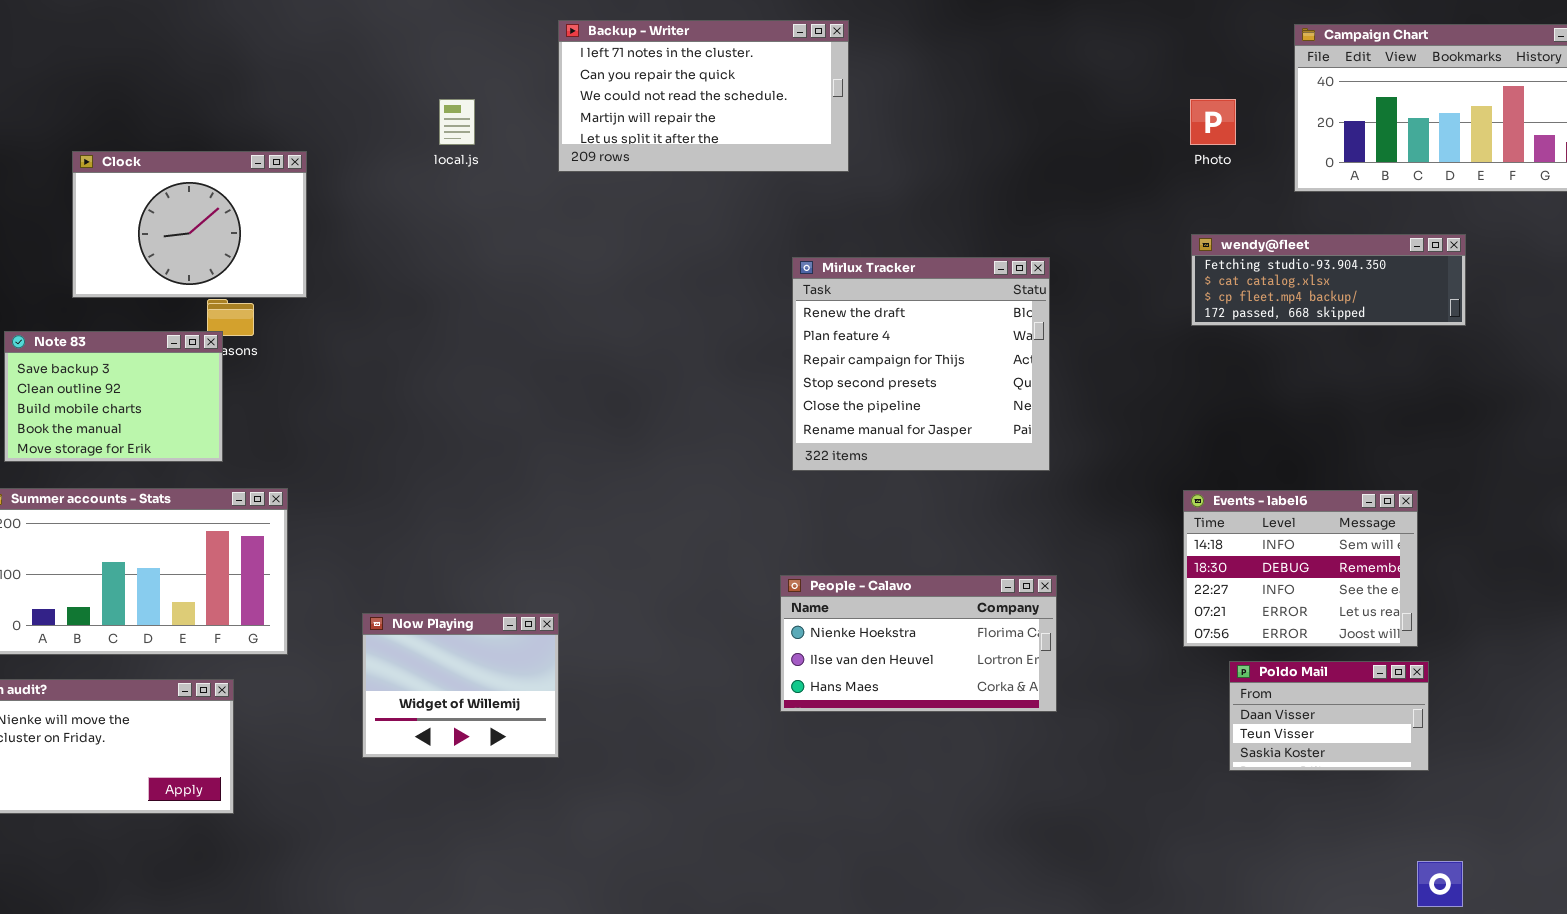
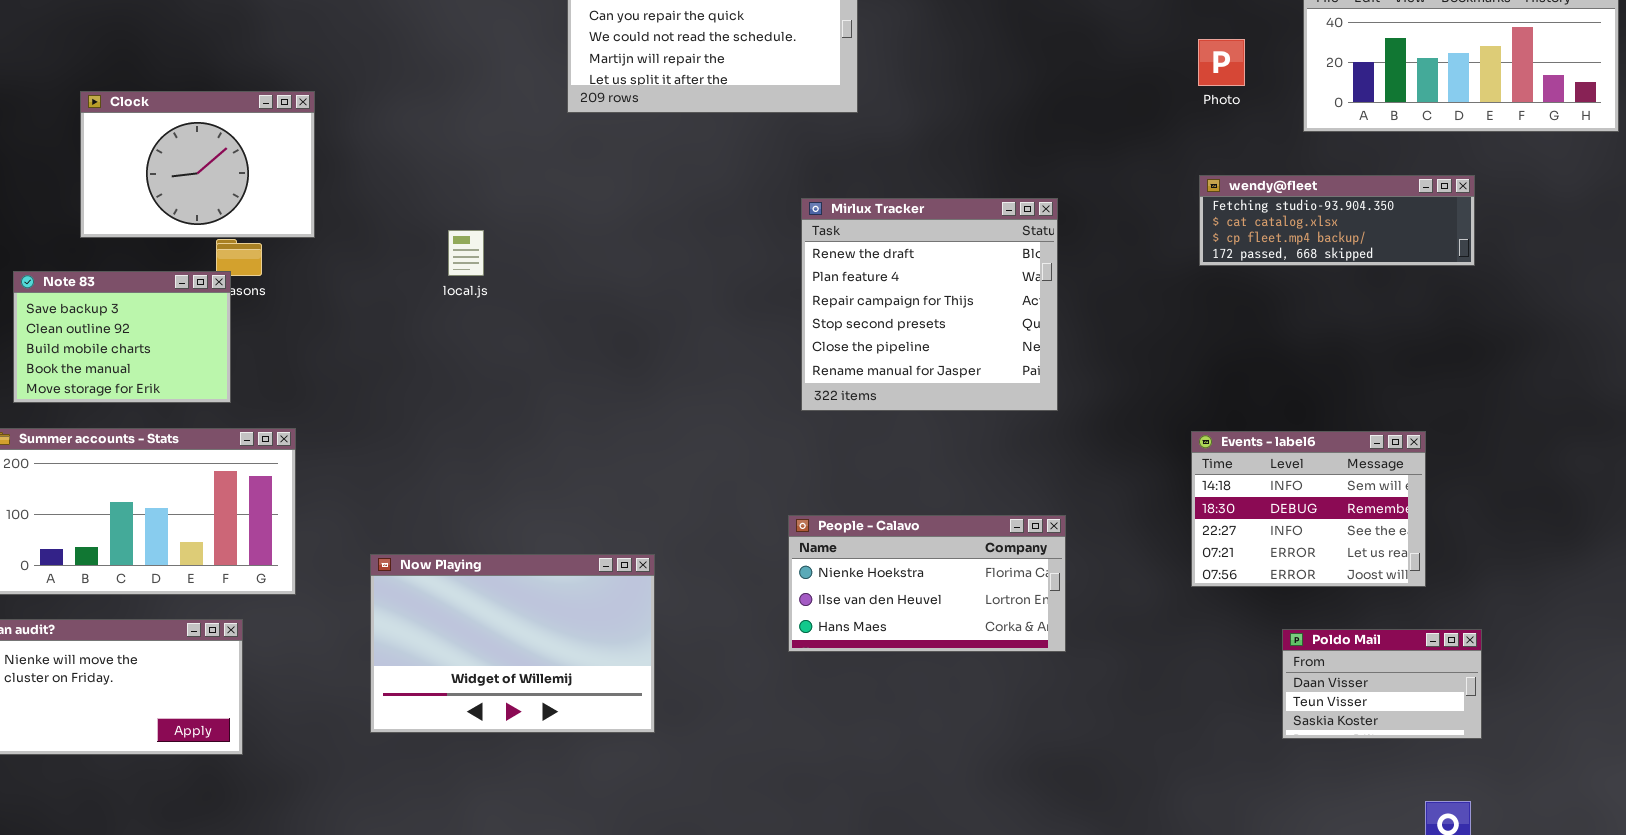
local.js: [439,99,475,145] -> [448,230,484,276], moved
Now Playing: [362,613,559,758] -> [370,554,655,733], resized
Poldo Mail: [1229,661,1429,771] -> [1282,629,1482,739], moved

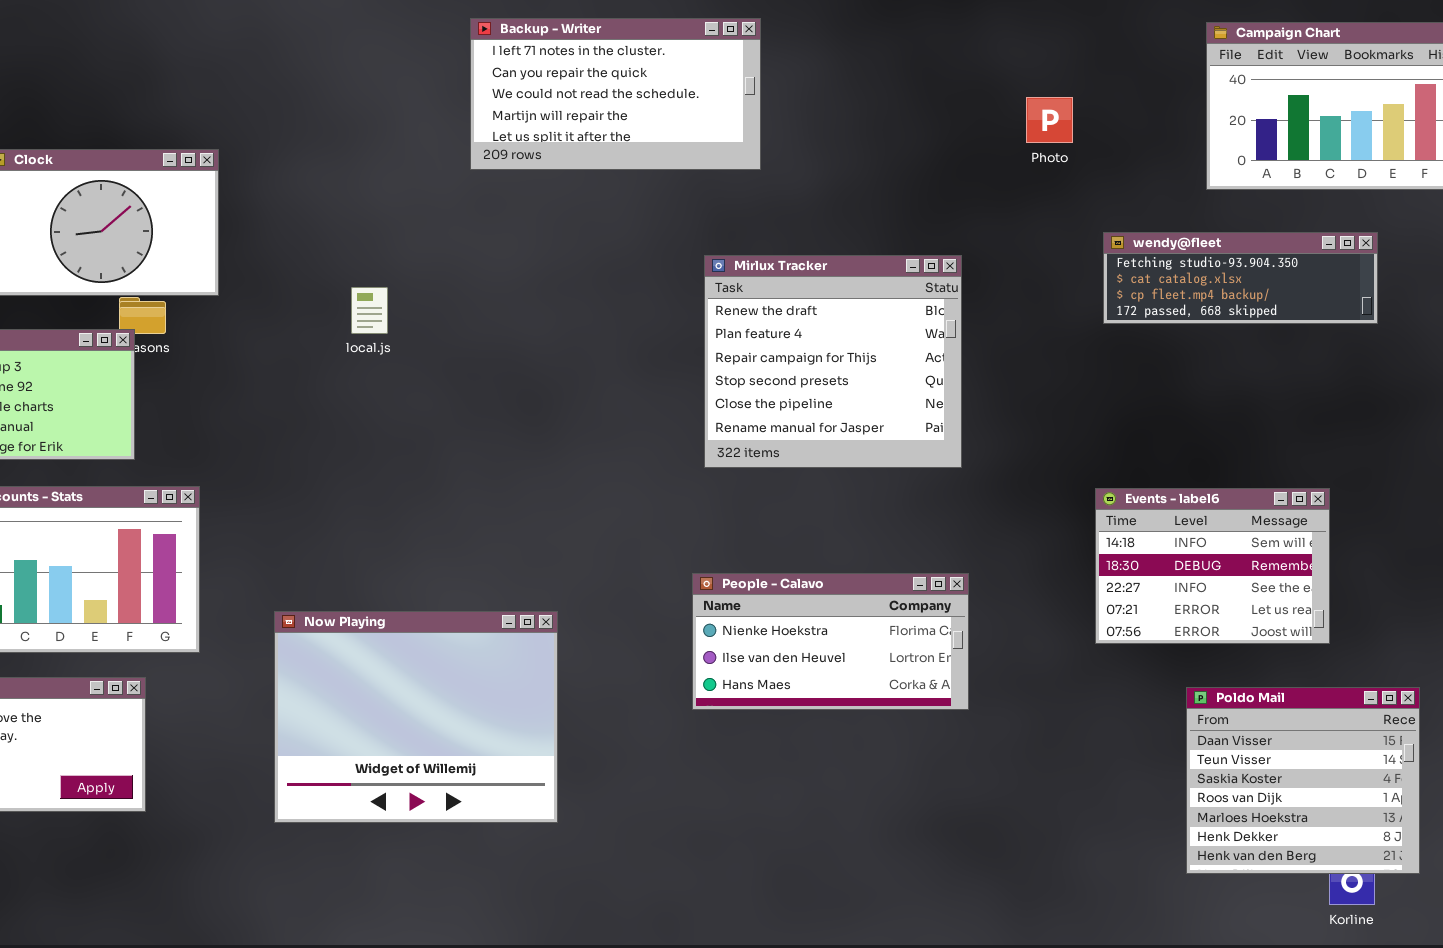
Photo: [1198,39,1245,86] -> [1026,97,1073,143], moved
Now Playing: [370,554,655,733] -> [274,611,558,823], resized
Poldo Mail: [1282,629,1482,739] -> [1186,687,1420,874], resized

